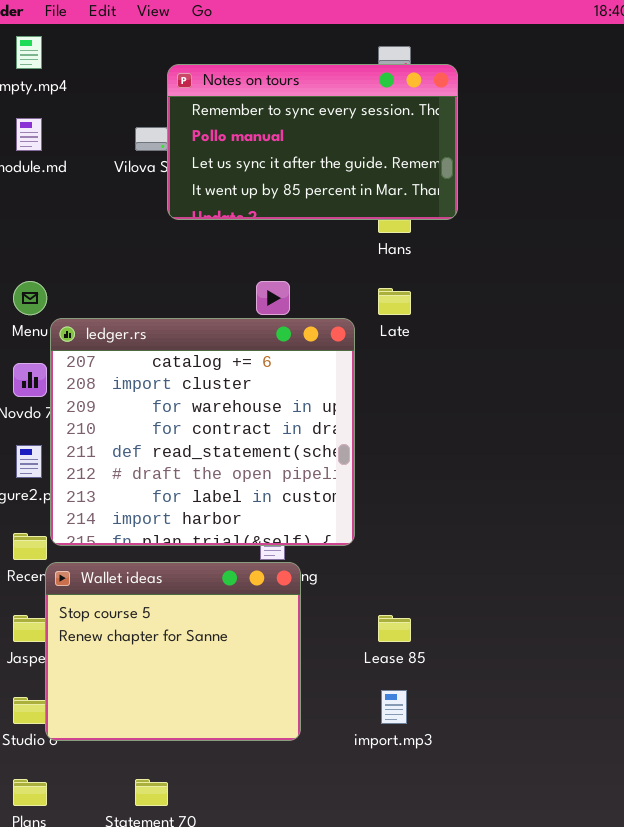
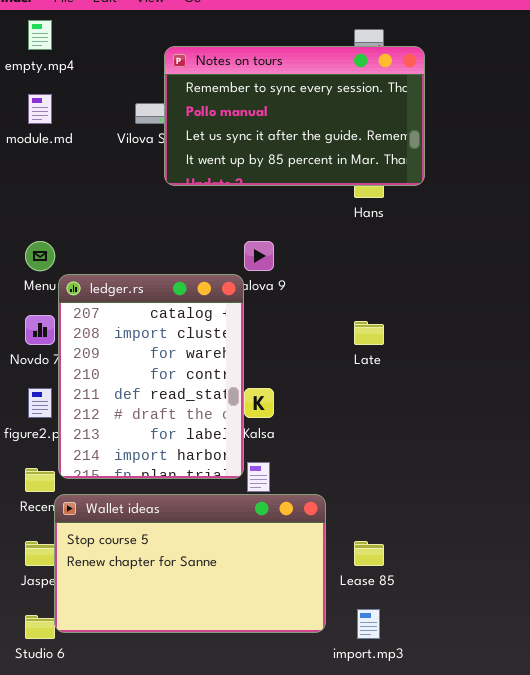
Late: [378,288,411,315] -> [354,321,384,345], moved
ledger.rs: [50,318,355,546] -> [58,274,244,479], resized
Wallet ideas: [45,562,301,741] -> [54,494,326,633], resized

